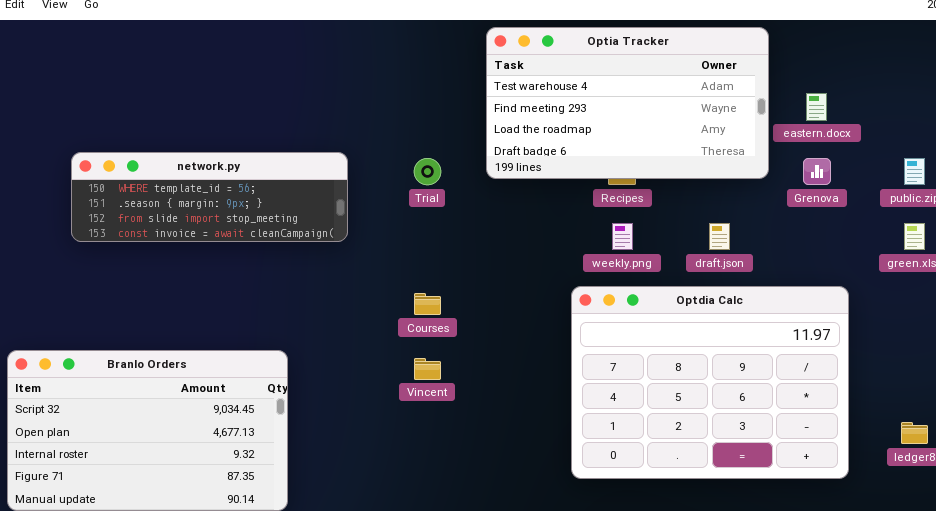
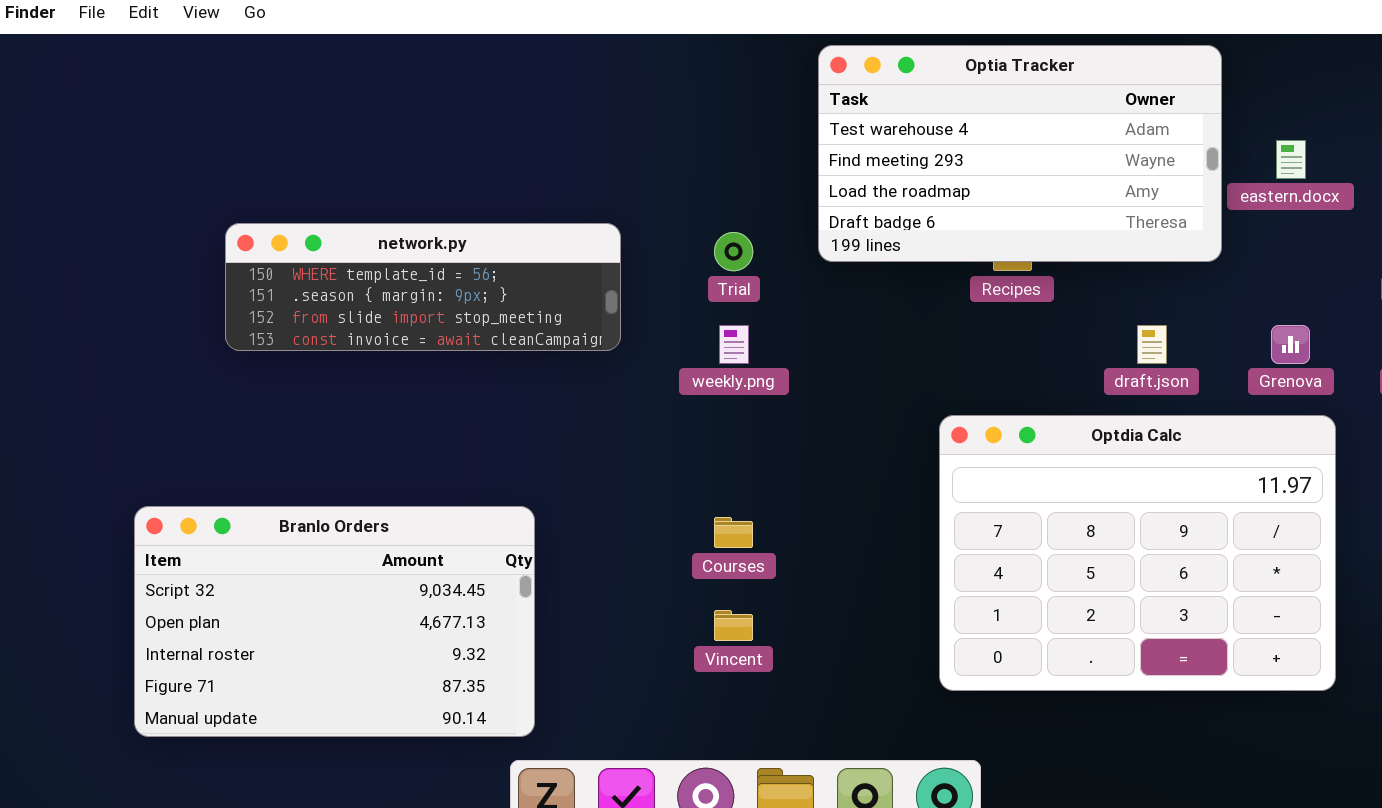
Grenova: [803,158,831,185] -> [1271,325,1310,364], moved
weekly.png: [612,223,633,250] -> [719,325,749,364], moved
Courses: [414,293,441,315] -> [714,517,753,548], moved
Vincent: [414,358,441,380] -> [714,610,753,641], moved

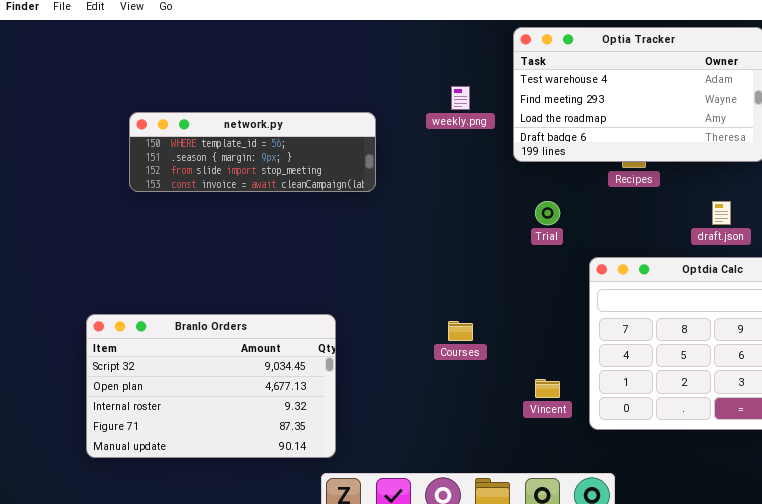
network.py: [225,223,621,351] -> [129,112,376,192], moved
Trial: [714,232,753,271] -> [535,201,560,225], moved
weekly.png: [719,325,749,364] -> [451,86,470,110], moved
Vincent: [714,610,753,641] -> [535,379,560,398], moved

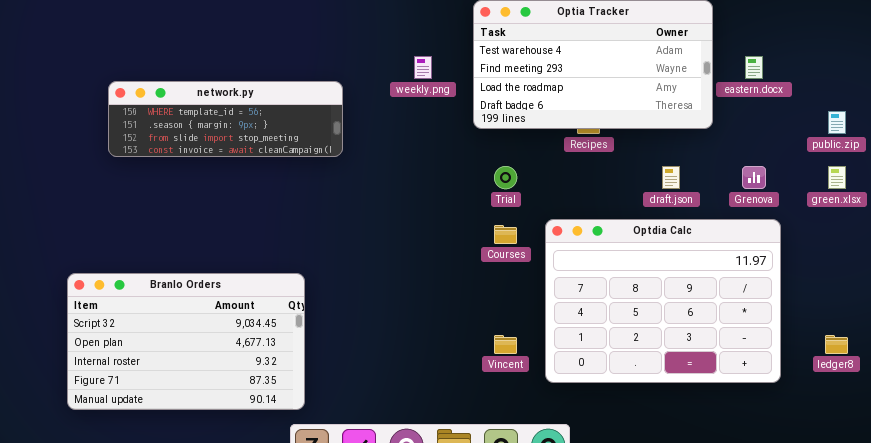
Courses: [448,321,473,341] -> [494,225,517,244], moved

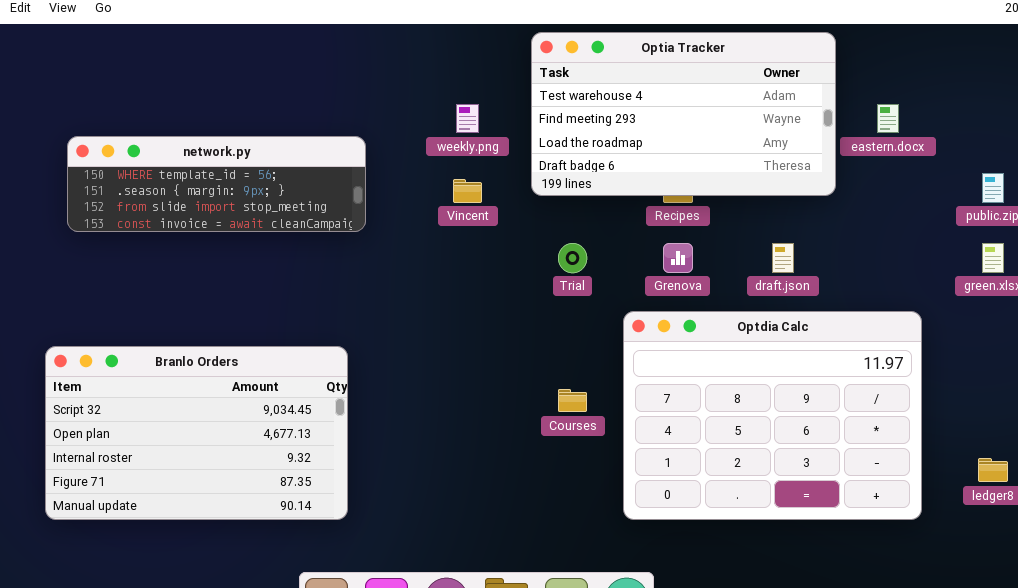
Grenova: [742,166,766,189] -> [663,243,693,273], moved
Courses: [494,225,517,244] -> [558,389,587,412], moved
Branlo Orders: [67,273,305,410] -> [45,346,348,520], moved
Vincent: [494,335,517,354] -> [453,179,482,203], moved

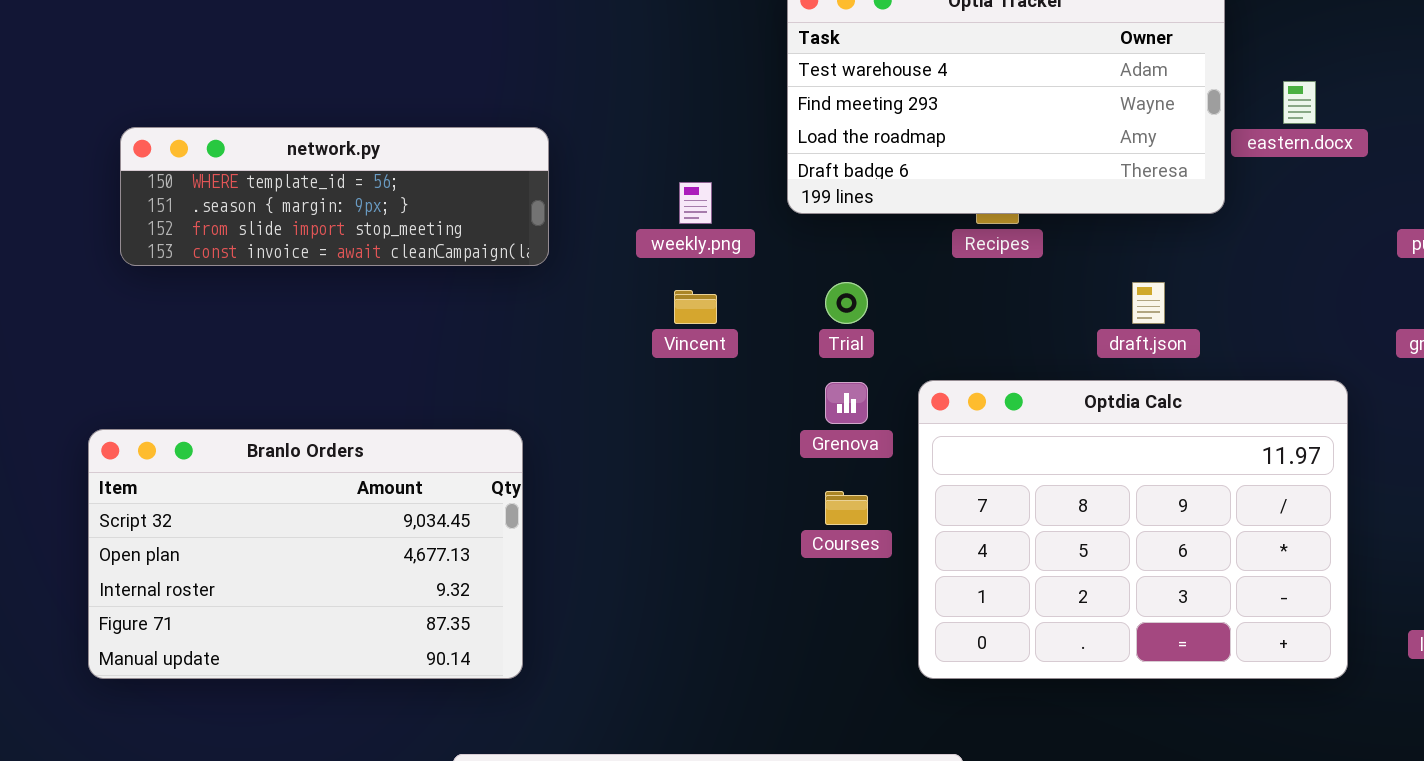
weekly.png: [456,104,479,133] -> [679,182,712,224], moved
Vincent: [453,179,482,203] -> [674,290,717,324], moved
Grenova: [663,243,693,273] -> [825,382,868,424], moved

